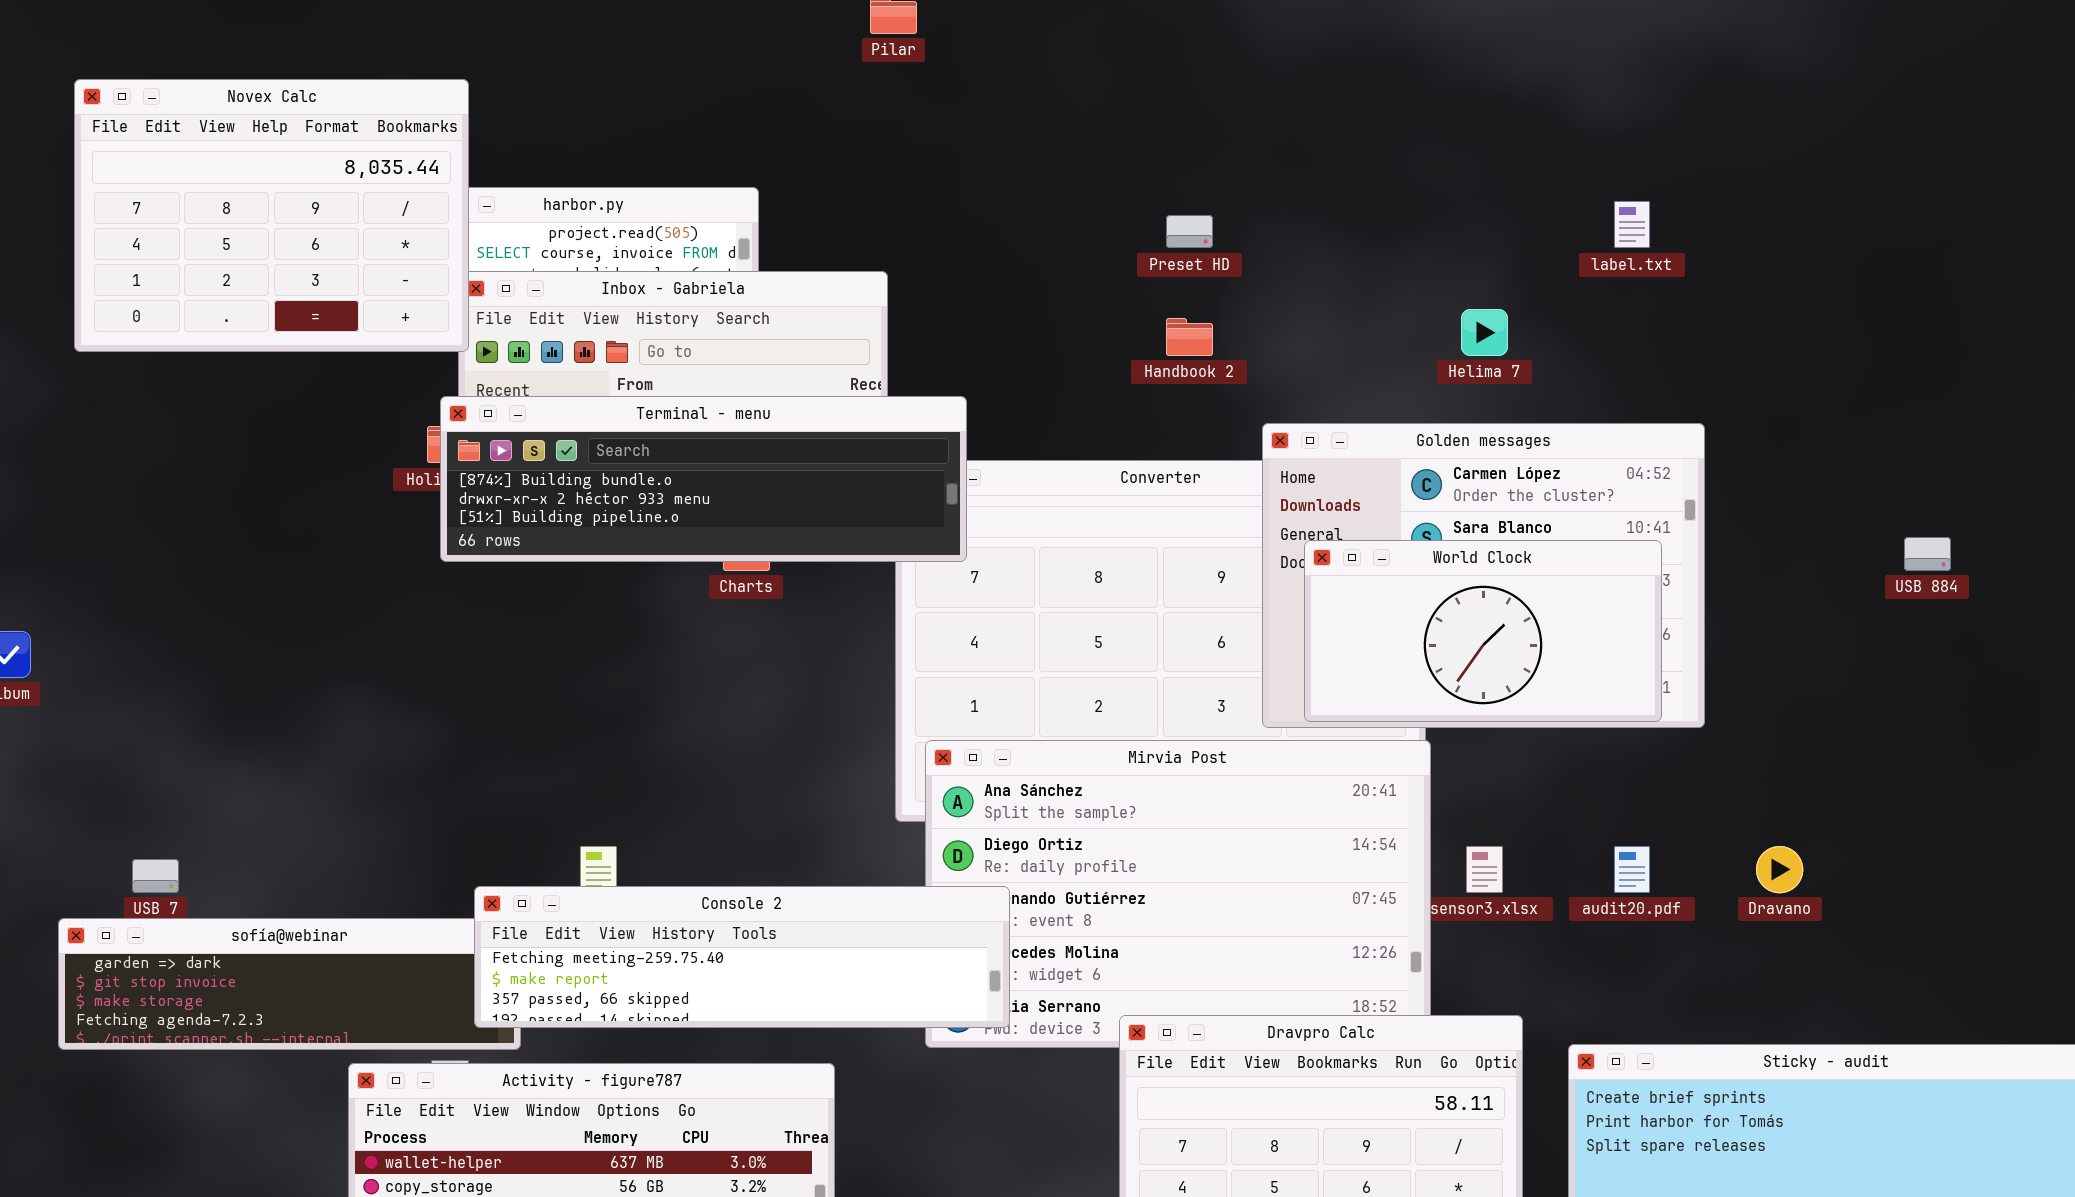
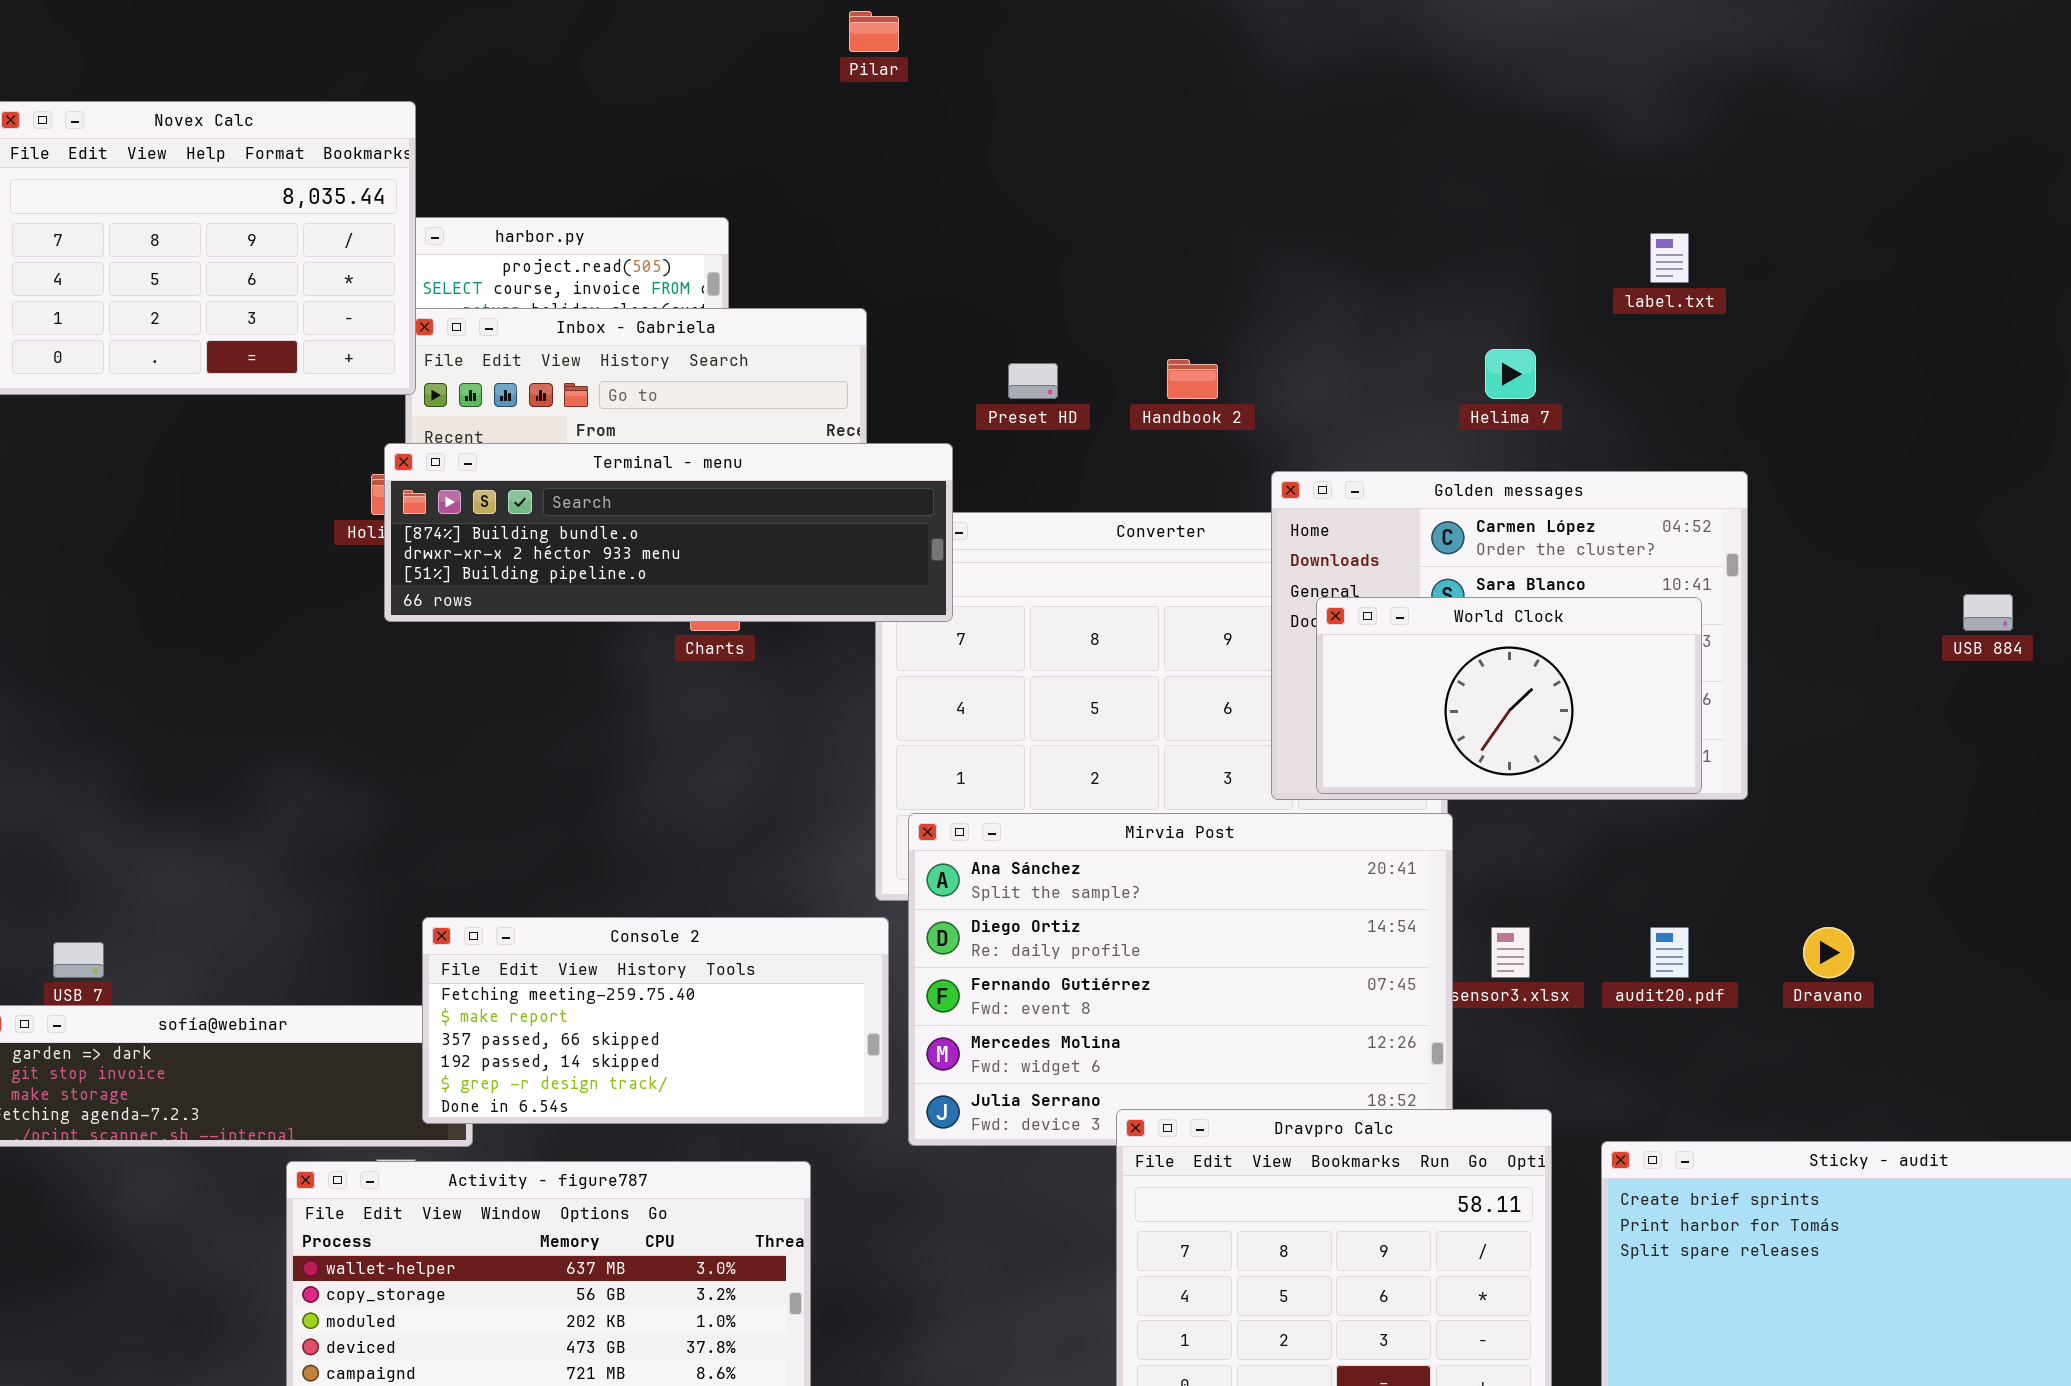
Preset HD: [1166,215,1213,248] -> [1008,363,1058,399], moved
Console 2: [474,886,1010,1028] -> [422,917,889,1124], resized

